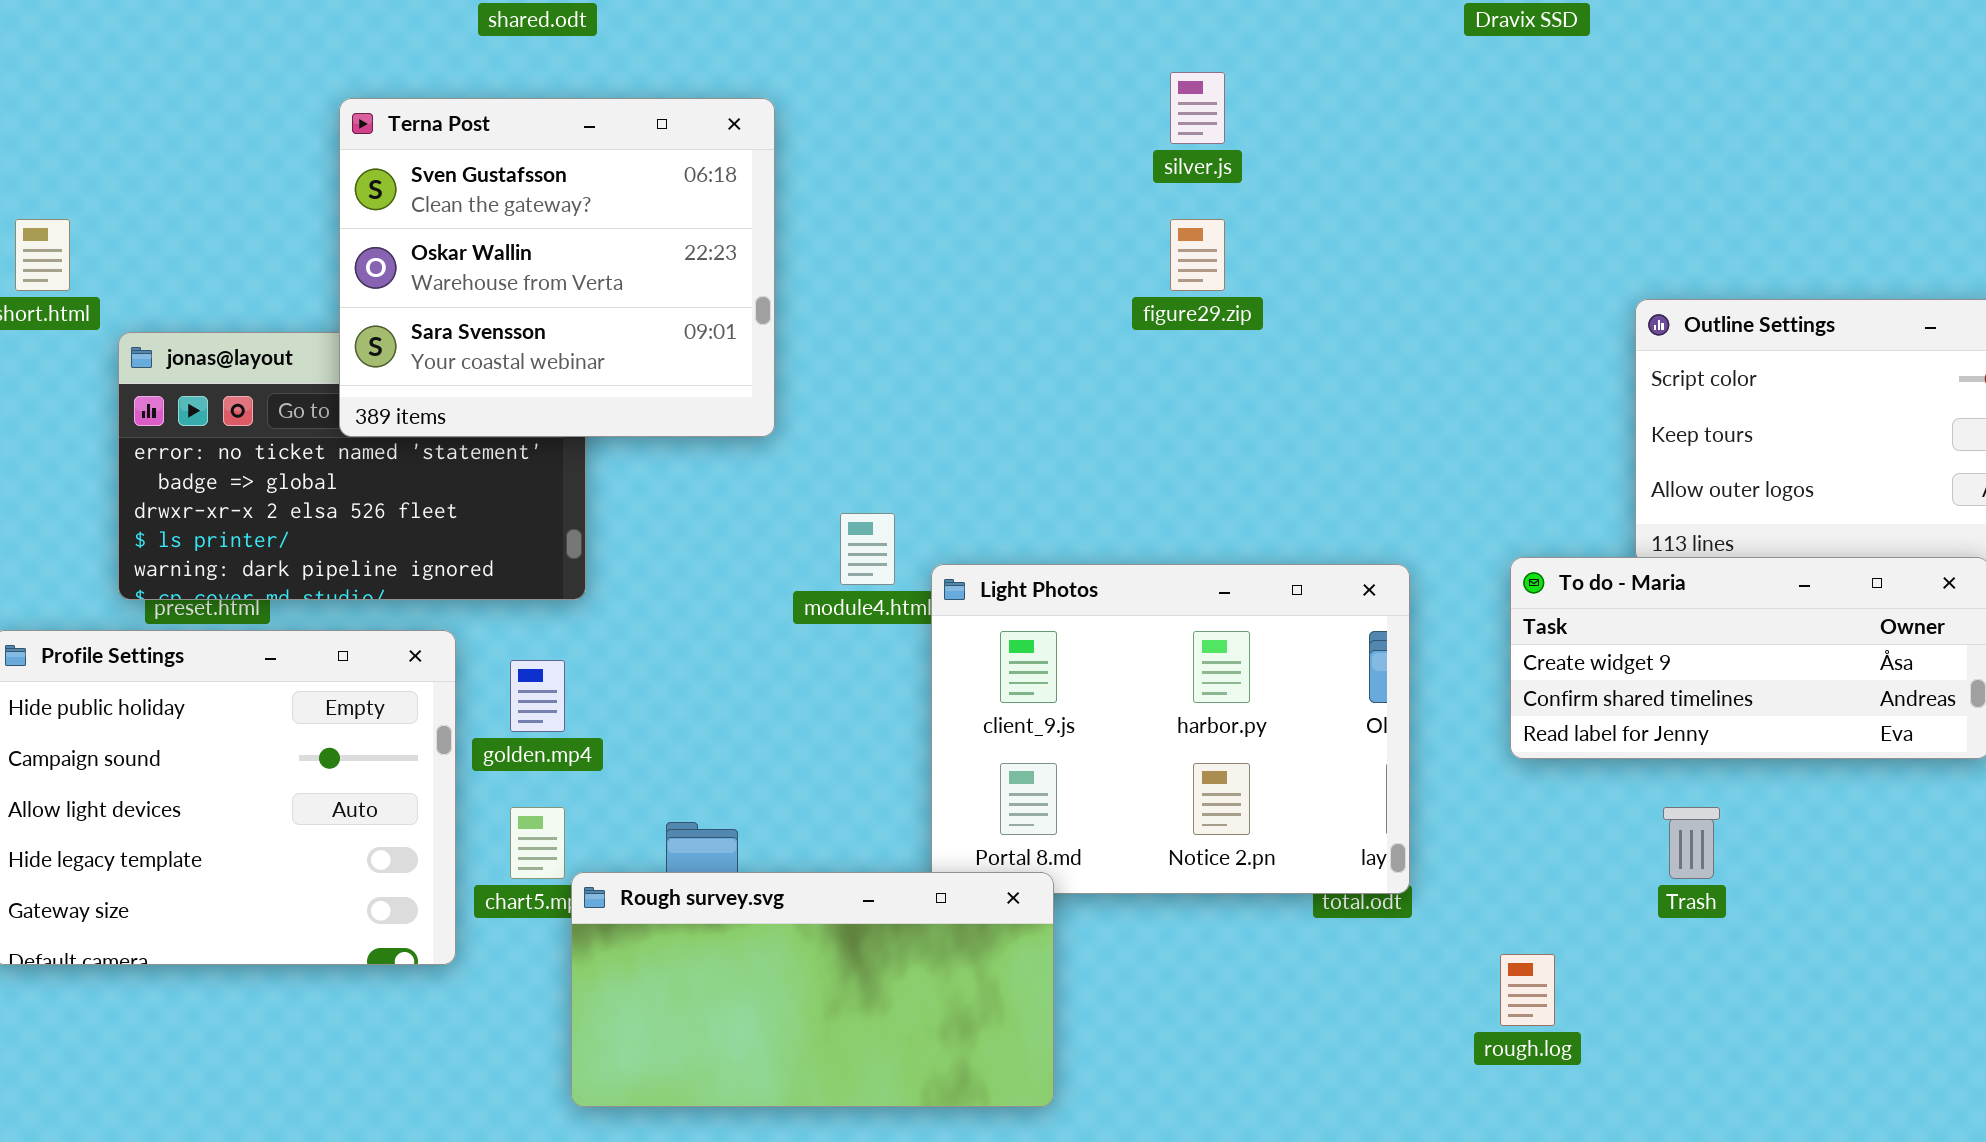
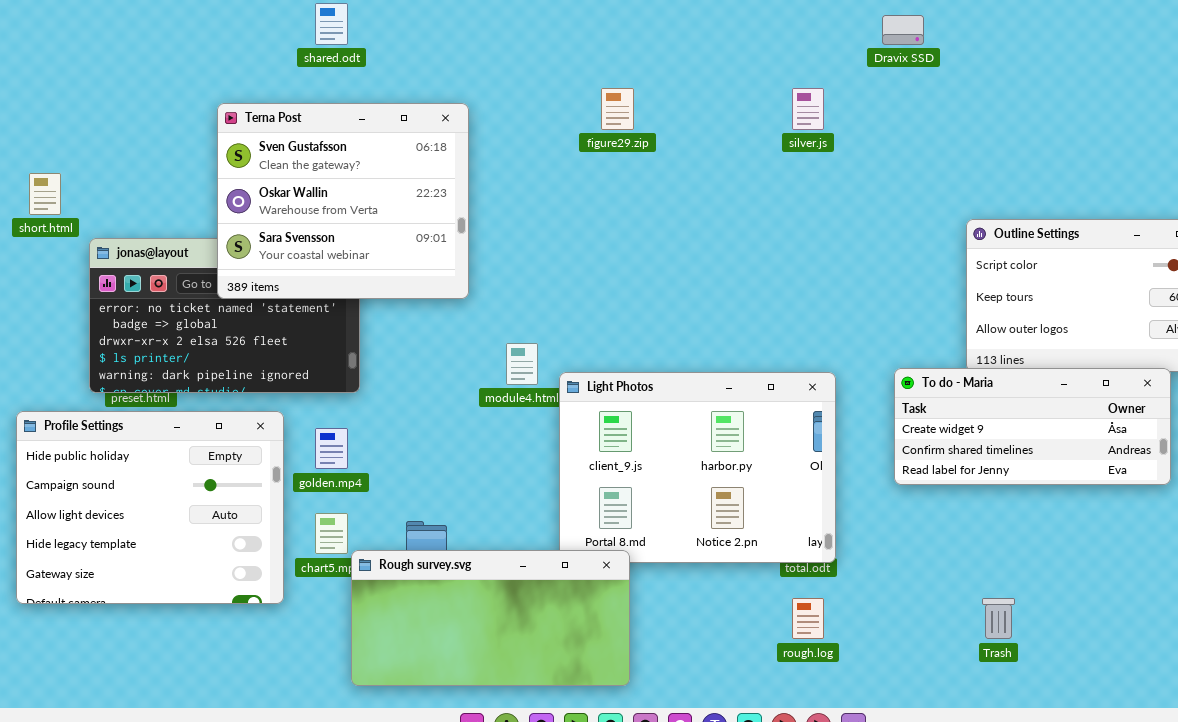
silver.js: [1170,72,1225,144] -> [792,88,824,130], moved
figure29.zip: [1170,219,1225,291] -> [601,88,634,130], moved
Trash: [1663,807,1720,879] -> [982,598,1015,639], moved
rough.log: [1500,954,1555,1026] -> [792,598,824,639], moved

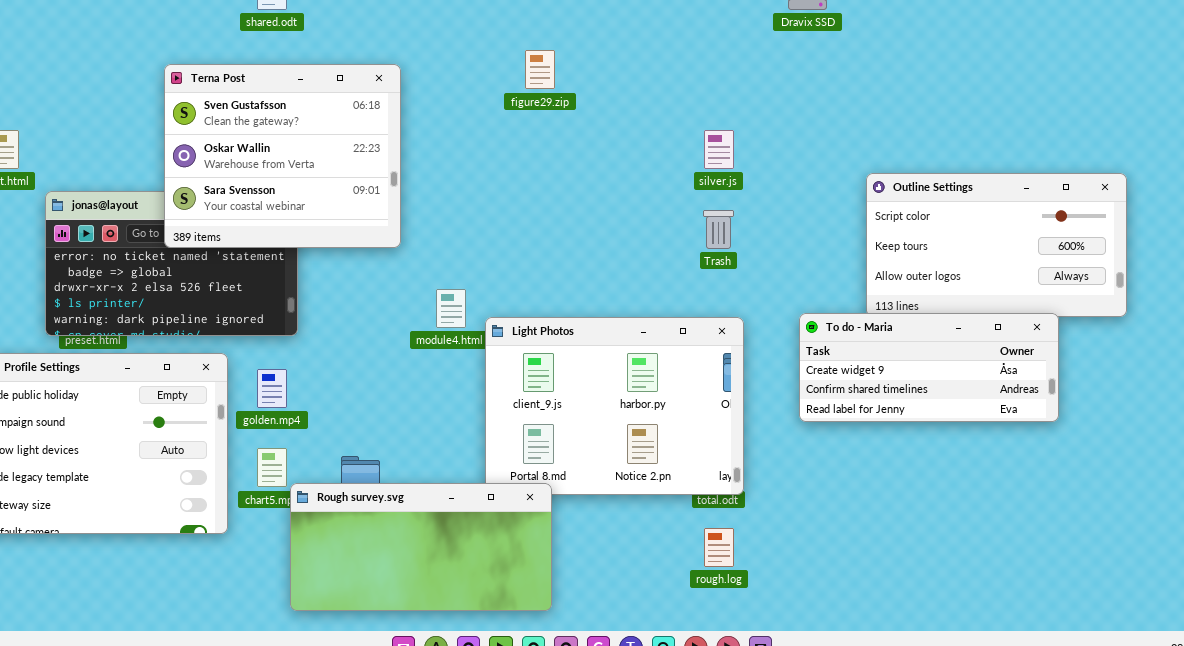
silver.js: [792,88,824,130] -> [704,130,734,169], moved
Trash: [982,598,1015,639] -> [703,210,734,249], moved

